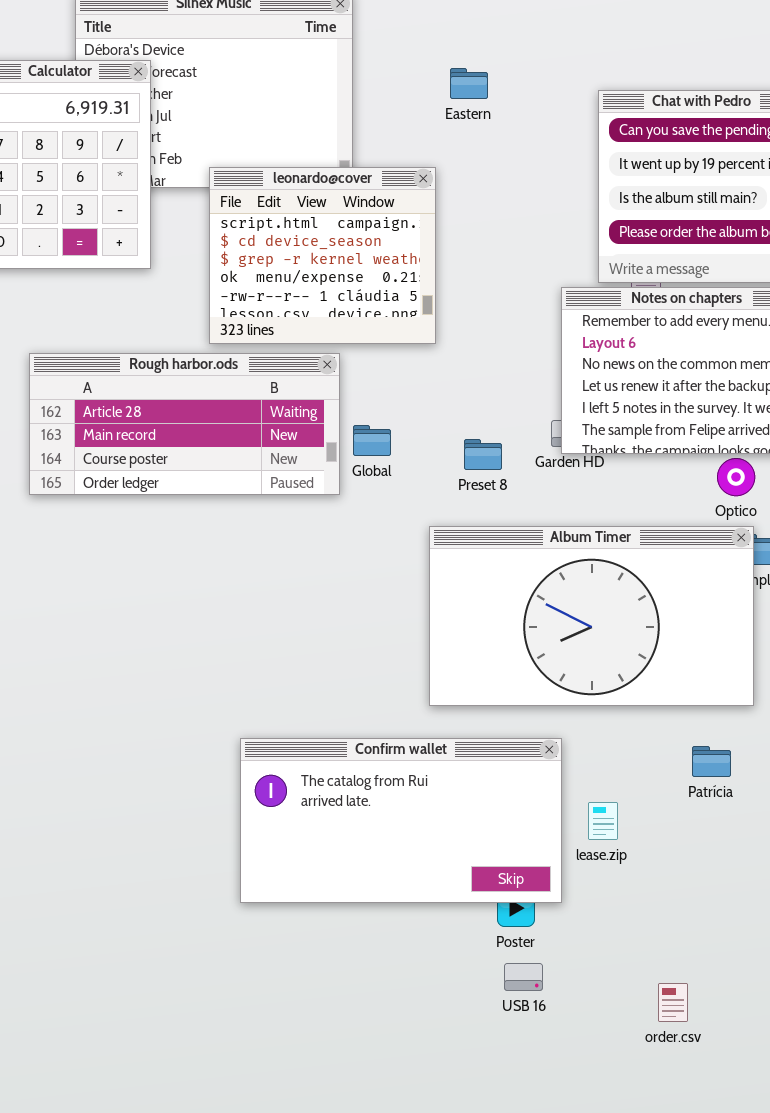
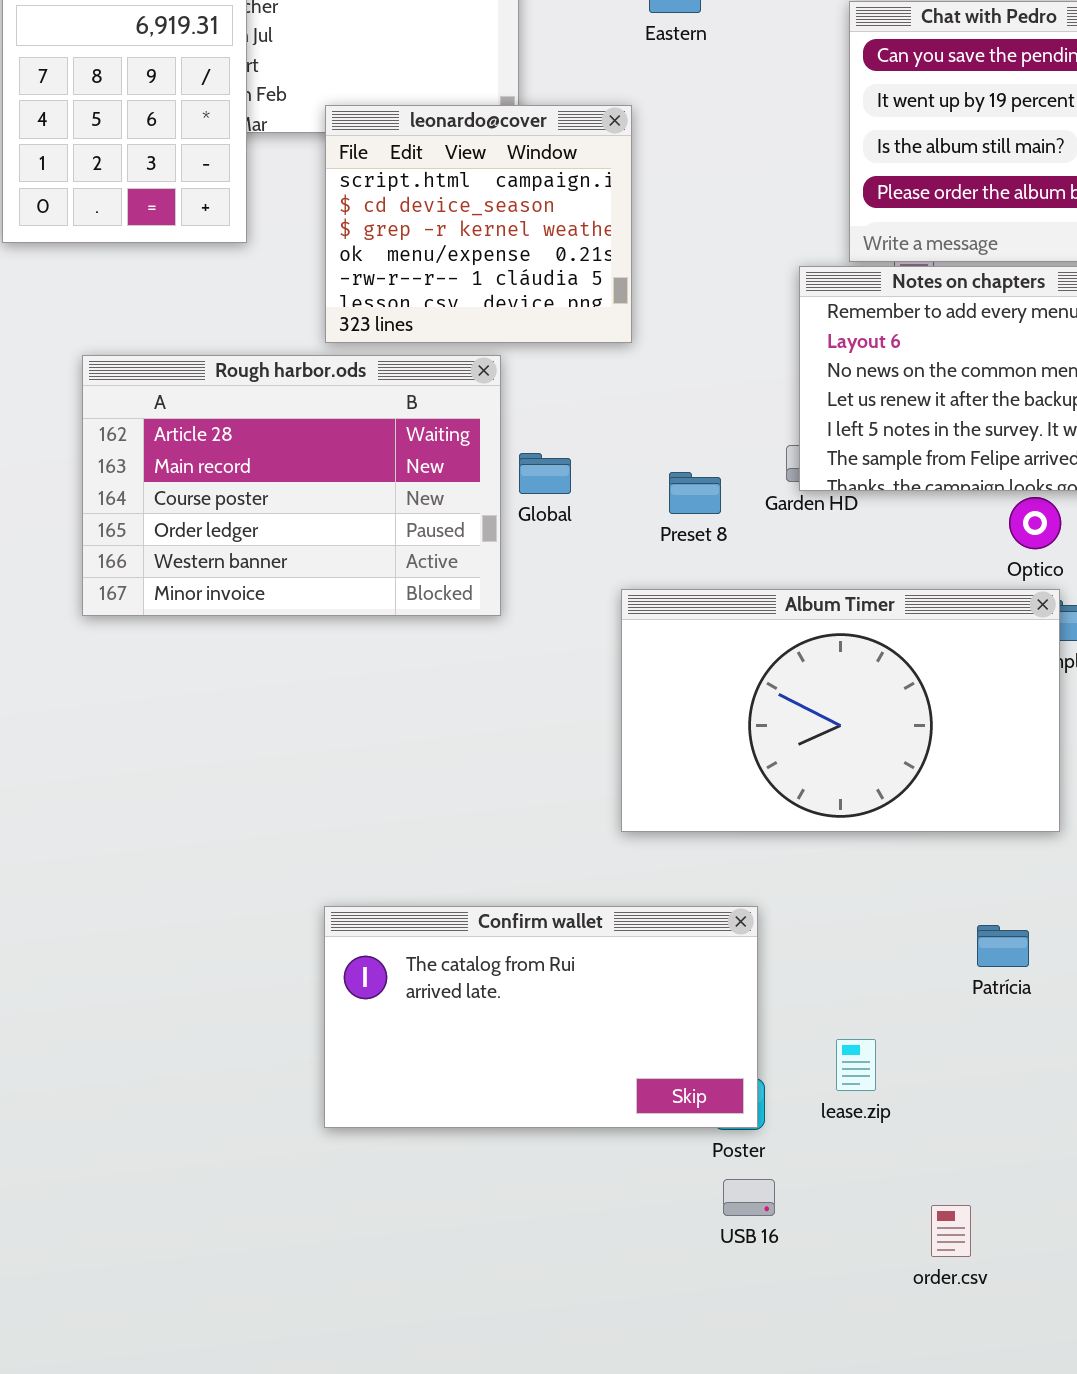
Rough harbor.ods: [29,353,340,495] -> [82,355,501,616], resized
Confirm wallet: [240,738,562,903] -> [324,906,758,1128], moved
Patrícia: [692,746,731,777] -> [977,925,1029,967], moved
lease.zip: [588,802,618,840] -> [836,1039,876,1091], moved

